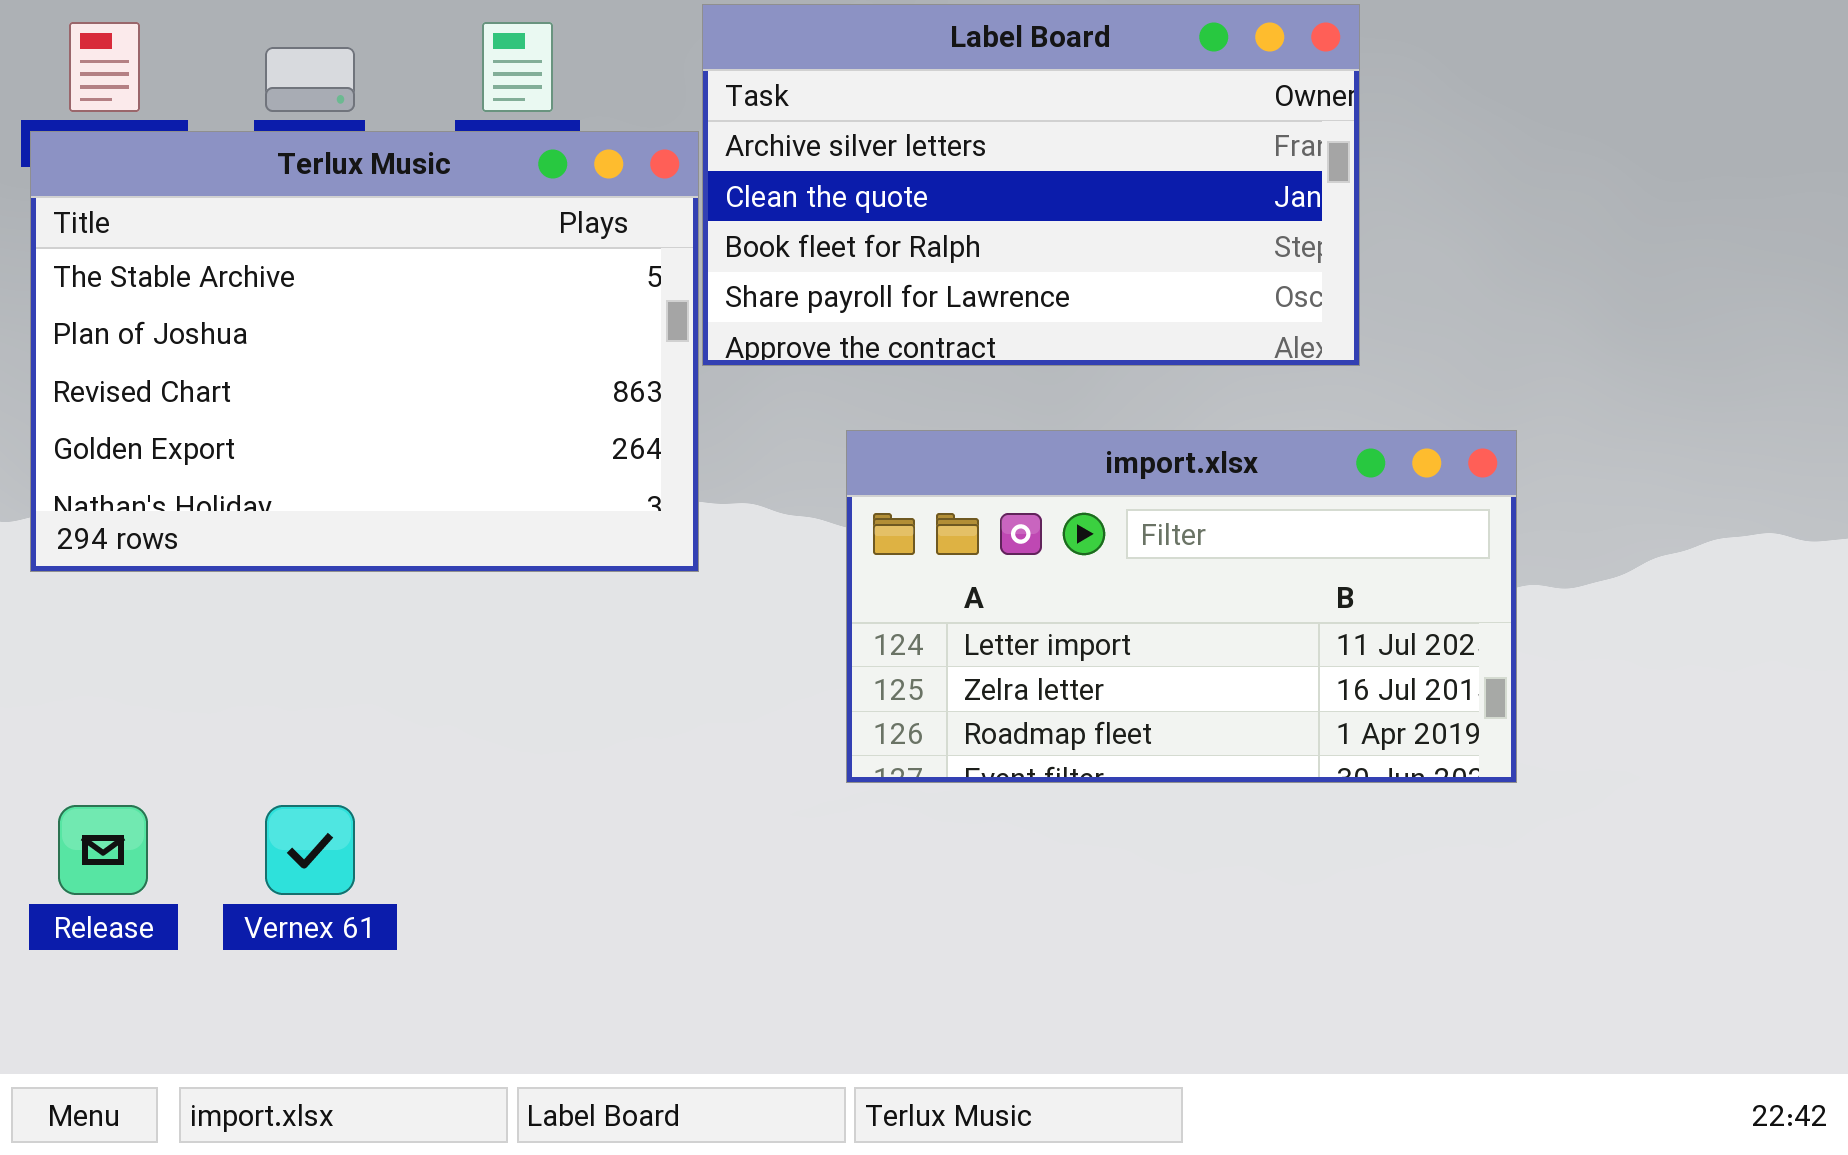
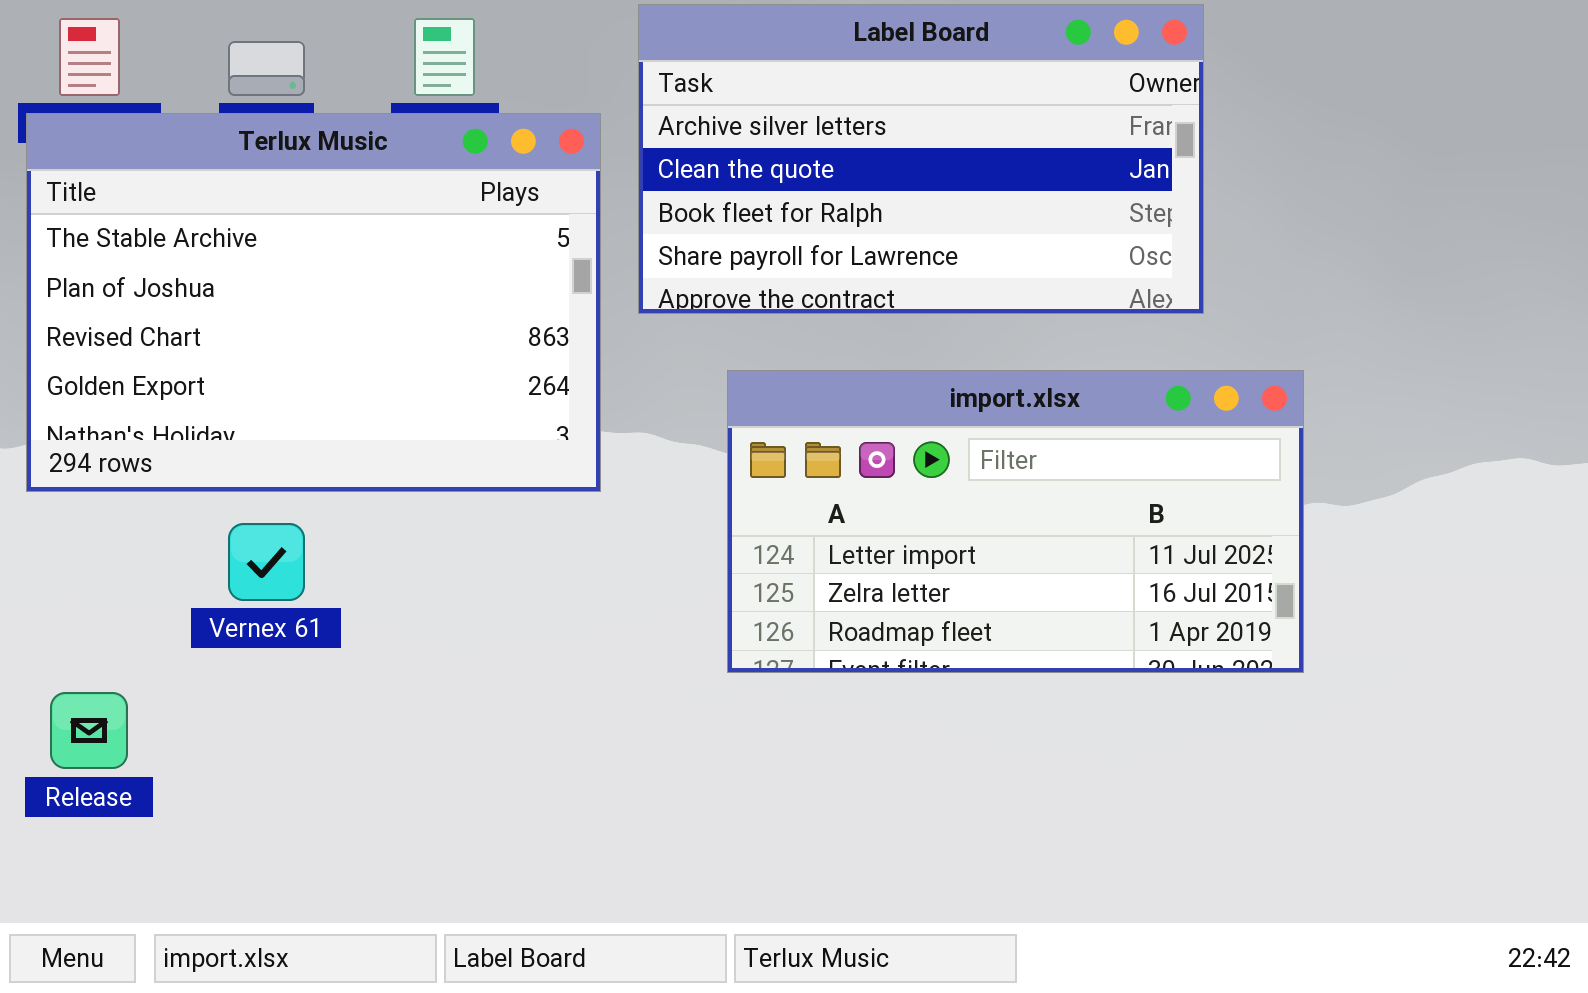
Label Board: [702,4,1360,366] -> [638,4,1204,314], moved
Vernex 61: [265,805,355,895] -> [228,523,305,601], moved

